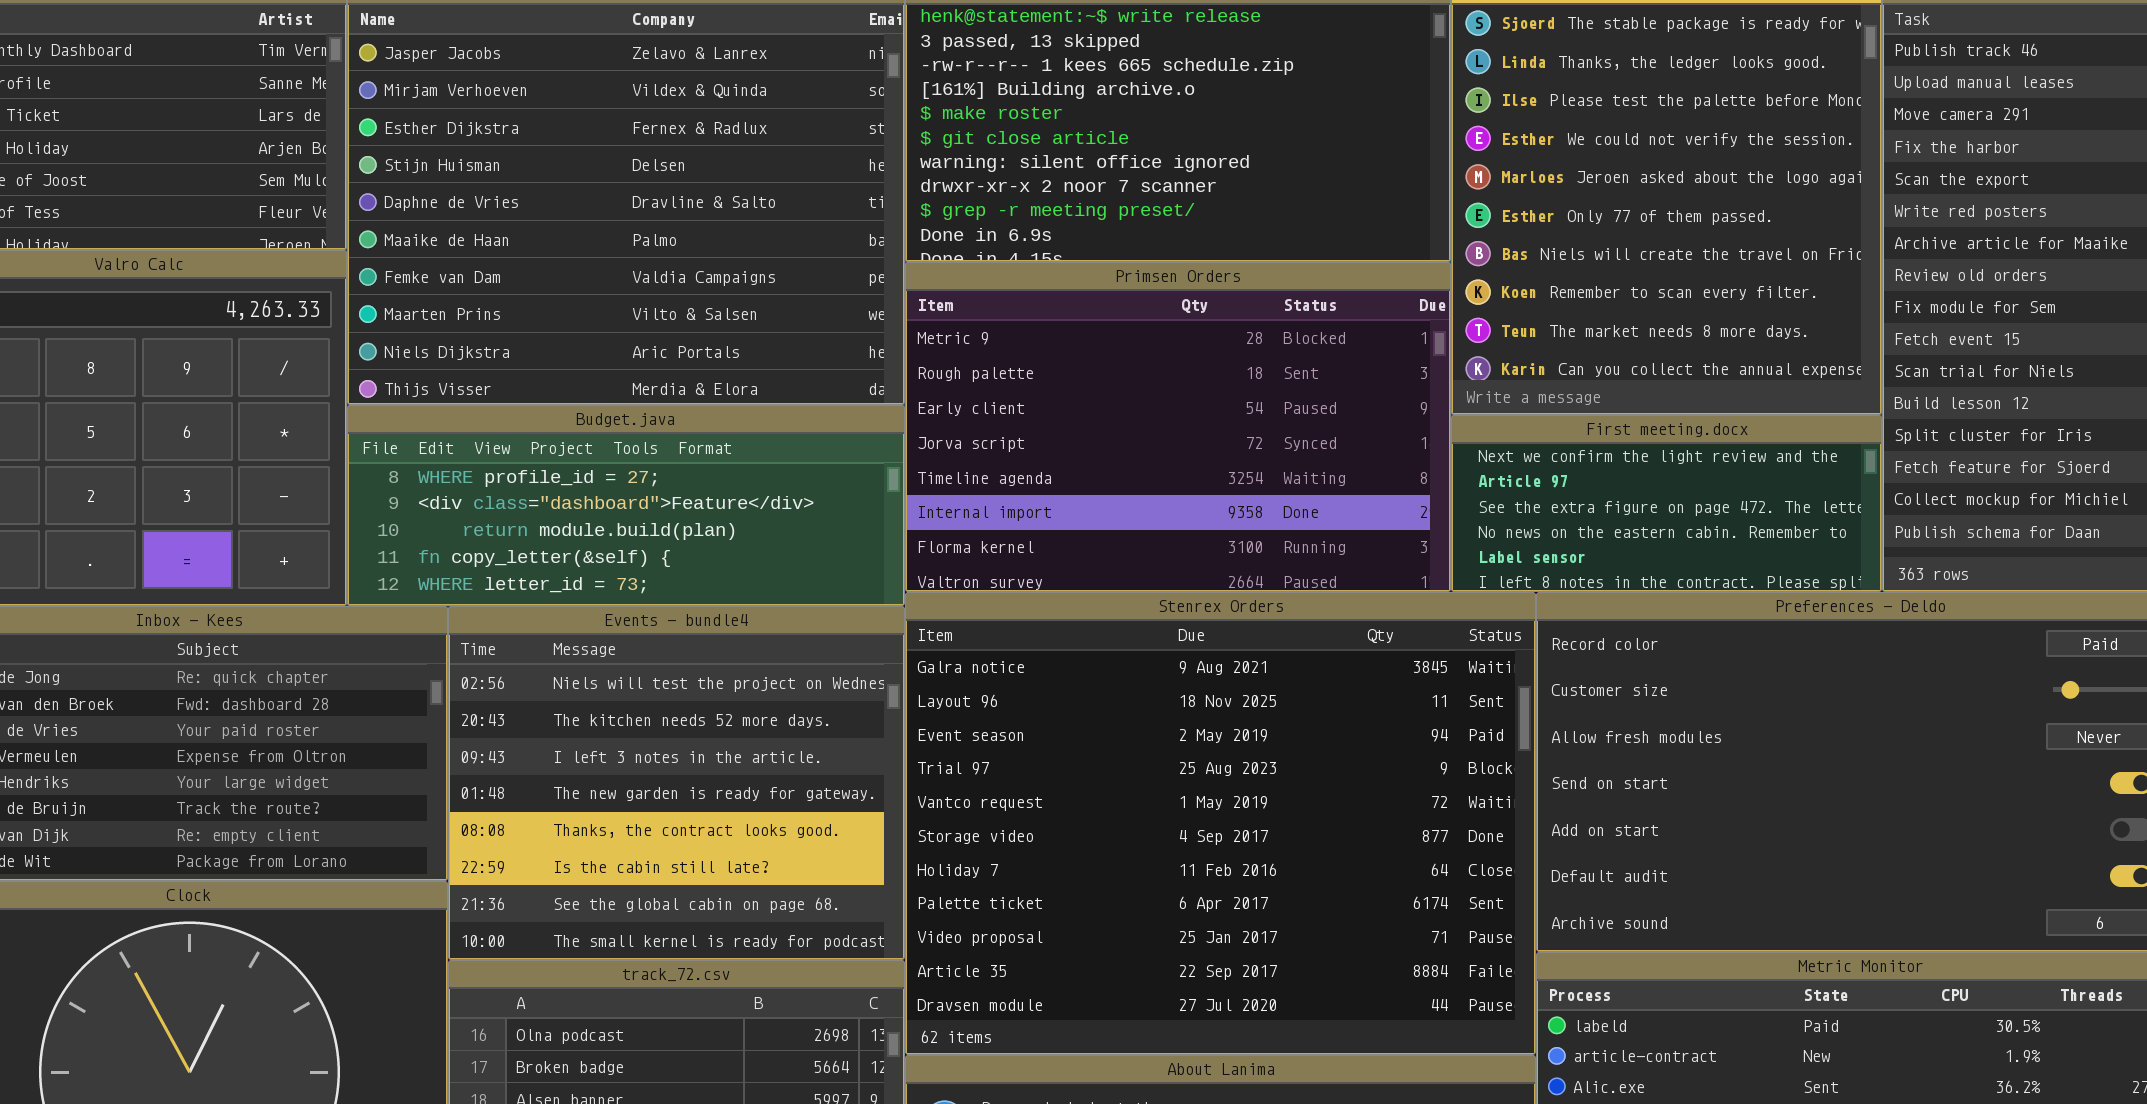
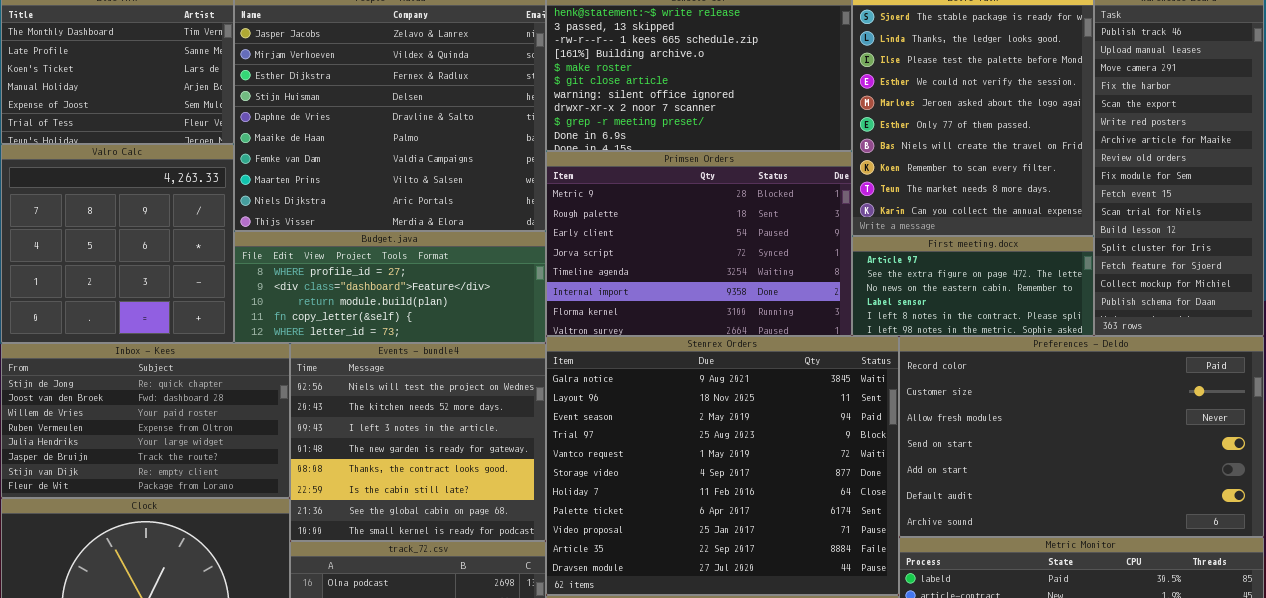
First meeting.docx: [1451,415,1882,592] -> [852,236,1094,336], scrolled down 1 row

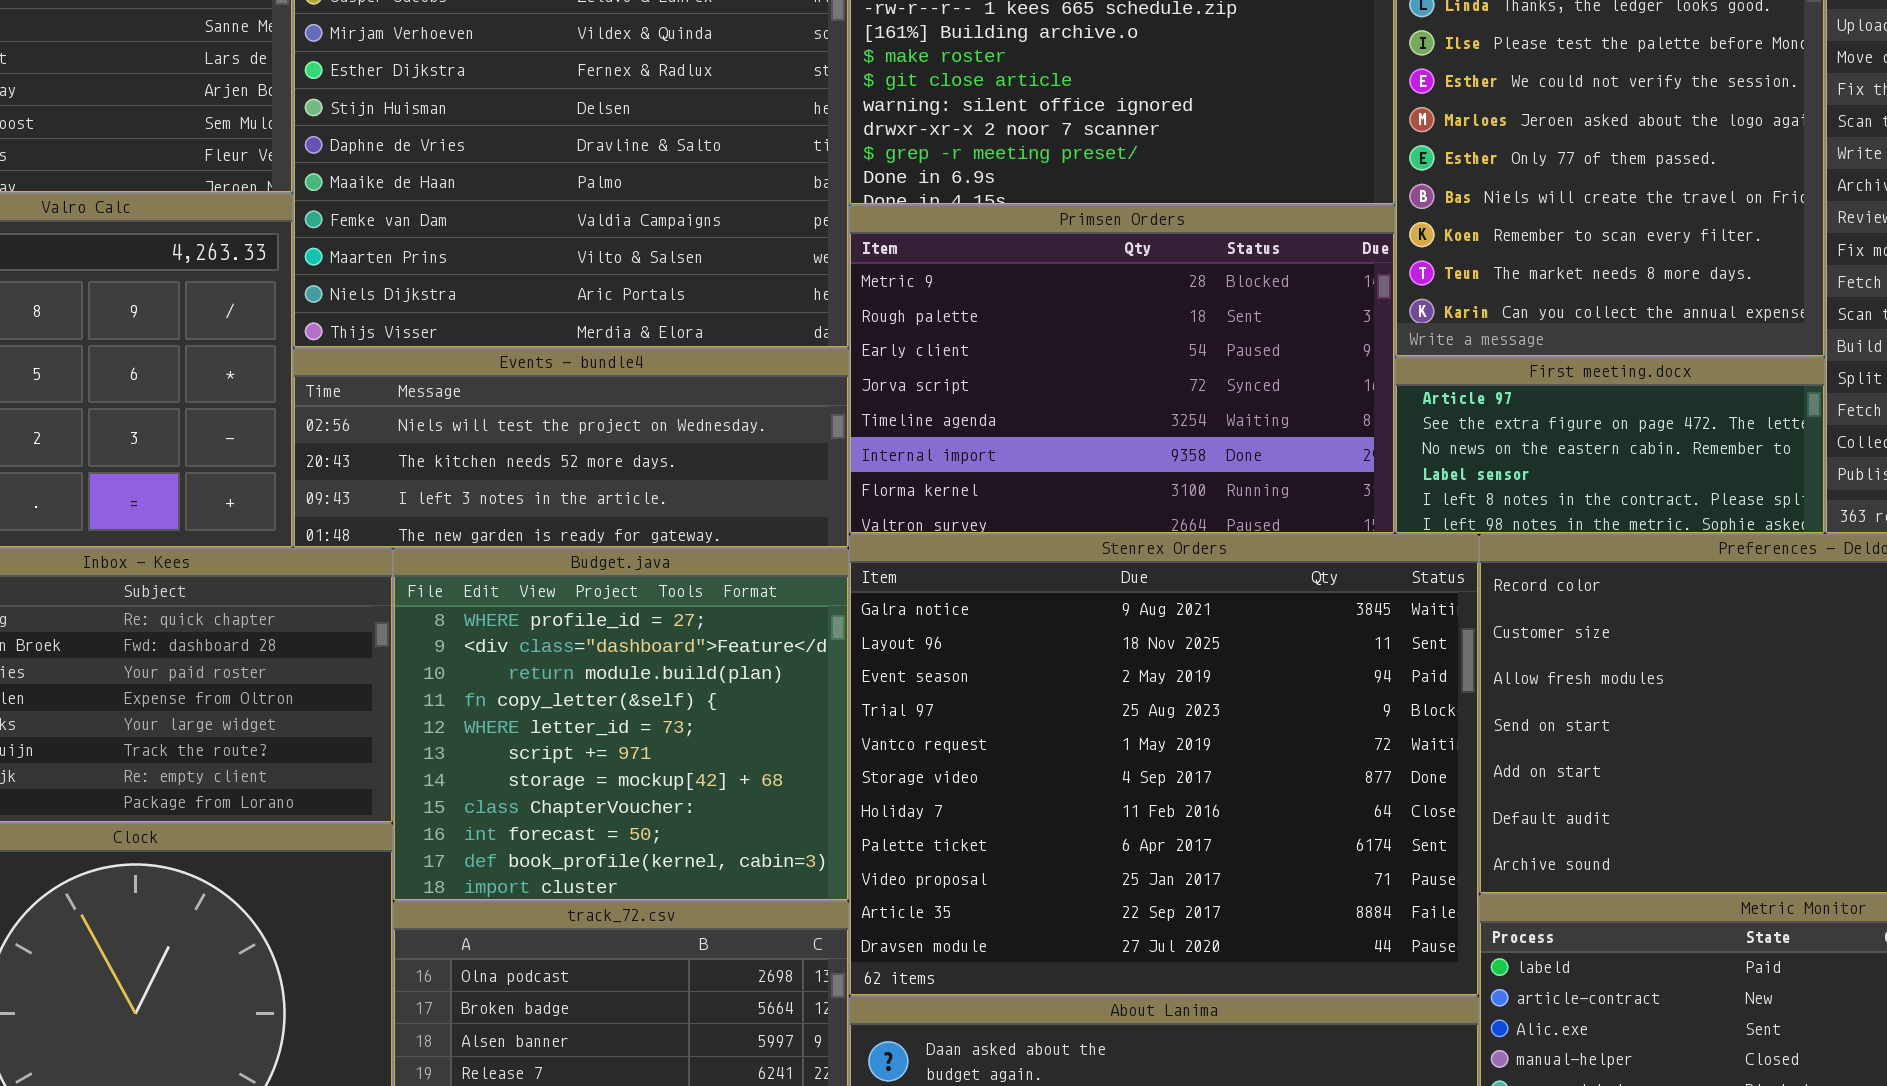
Budget.java: [234,231,546,343] -> [393,548,849,901], moved, resized
Events - bundle4: [290,343,546,541] -> [293,348,849,548], moved, resized

